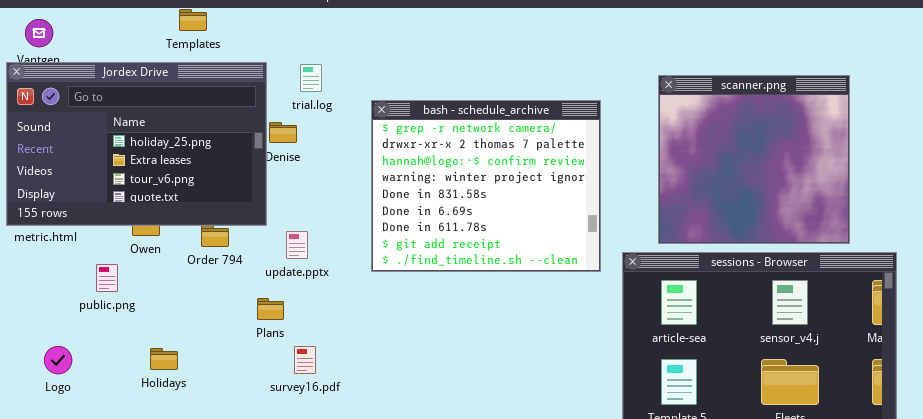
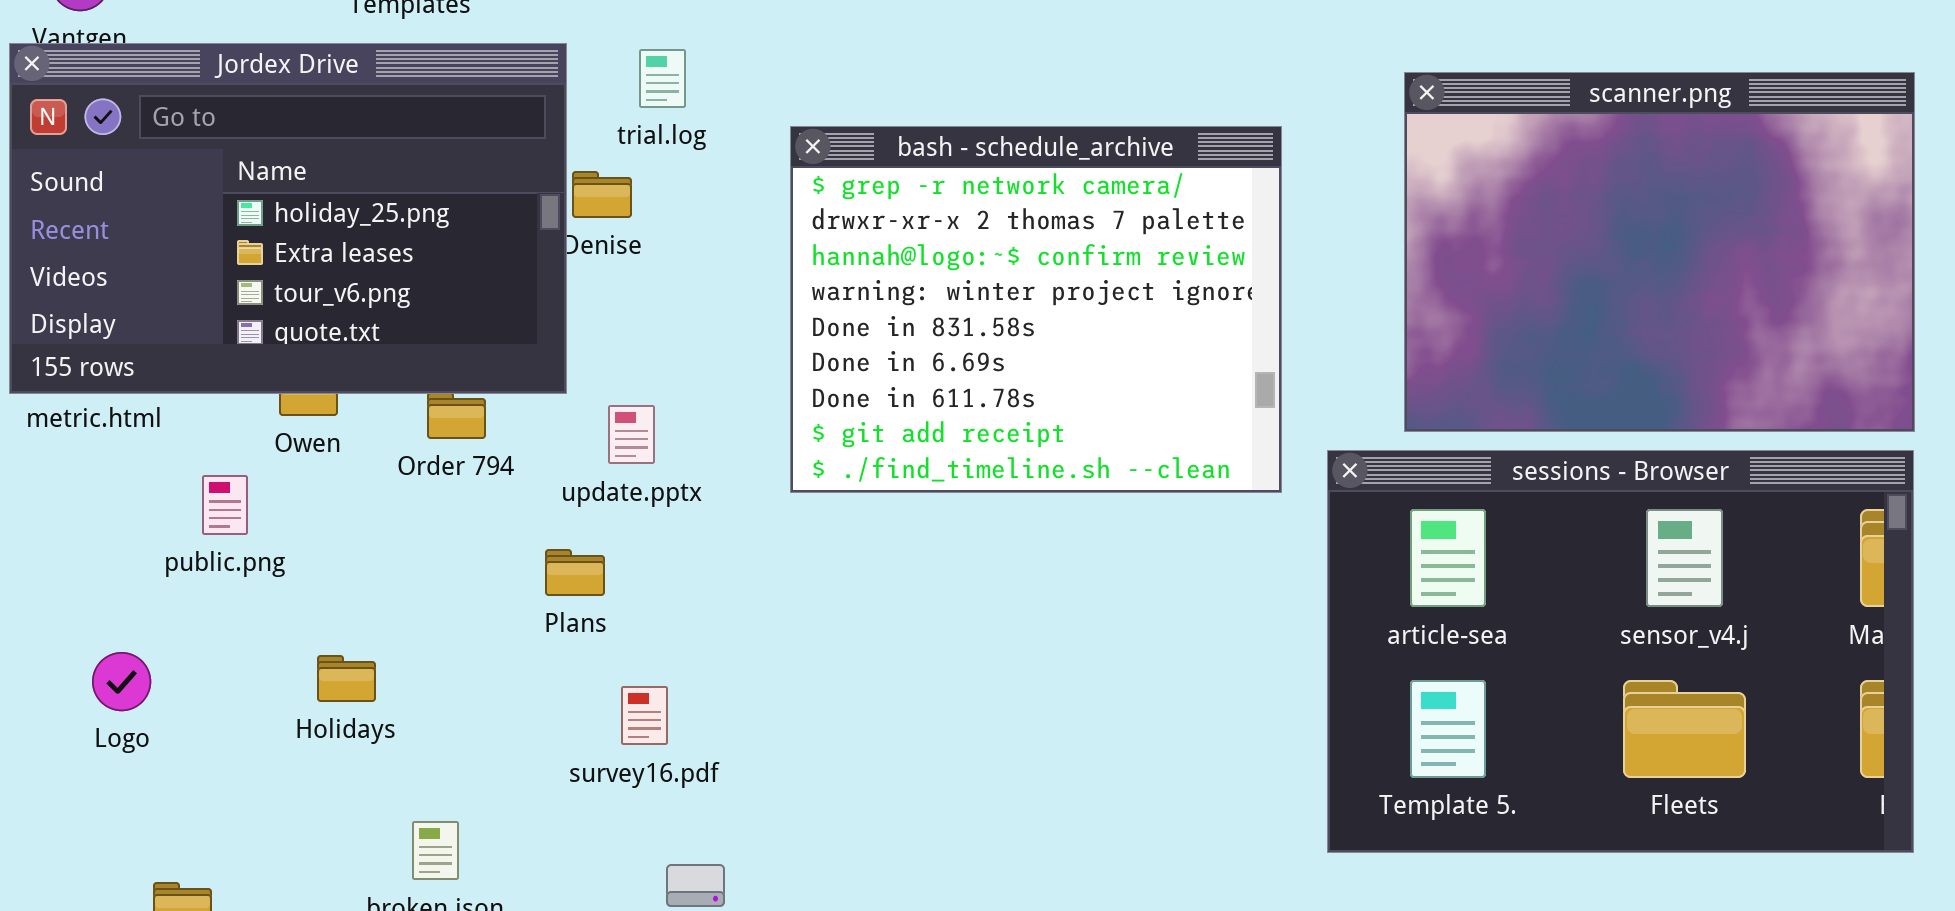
scanner.png: [658,75,850,244] -> [1404,72,1915,432], resized
survey16.pdf: [294,346,316,374] -> [621,686,668,745], moved

